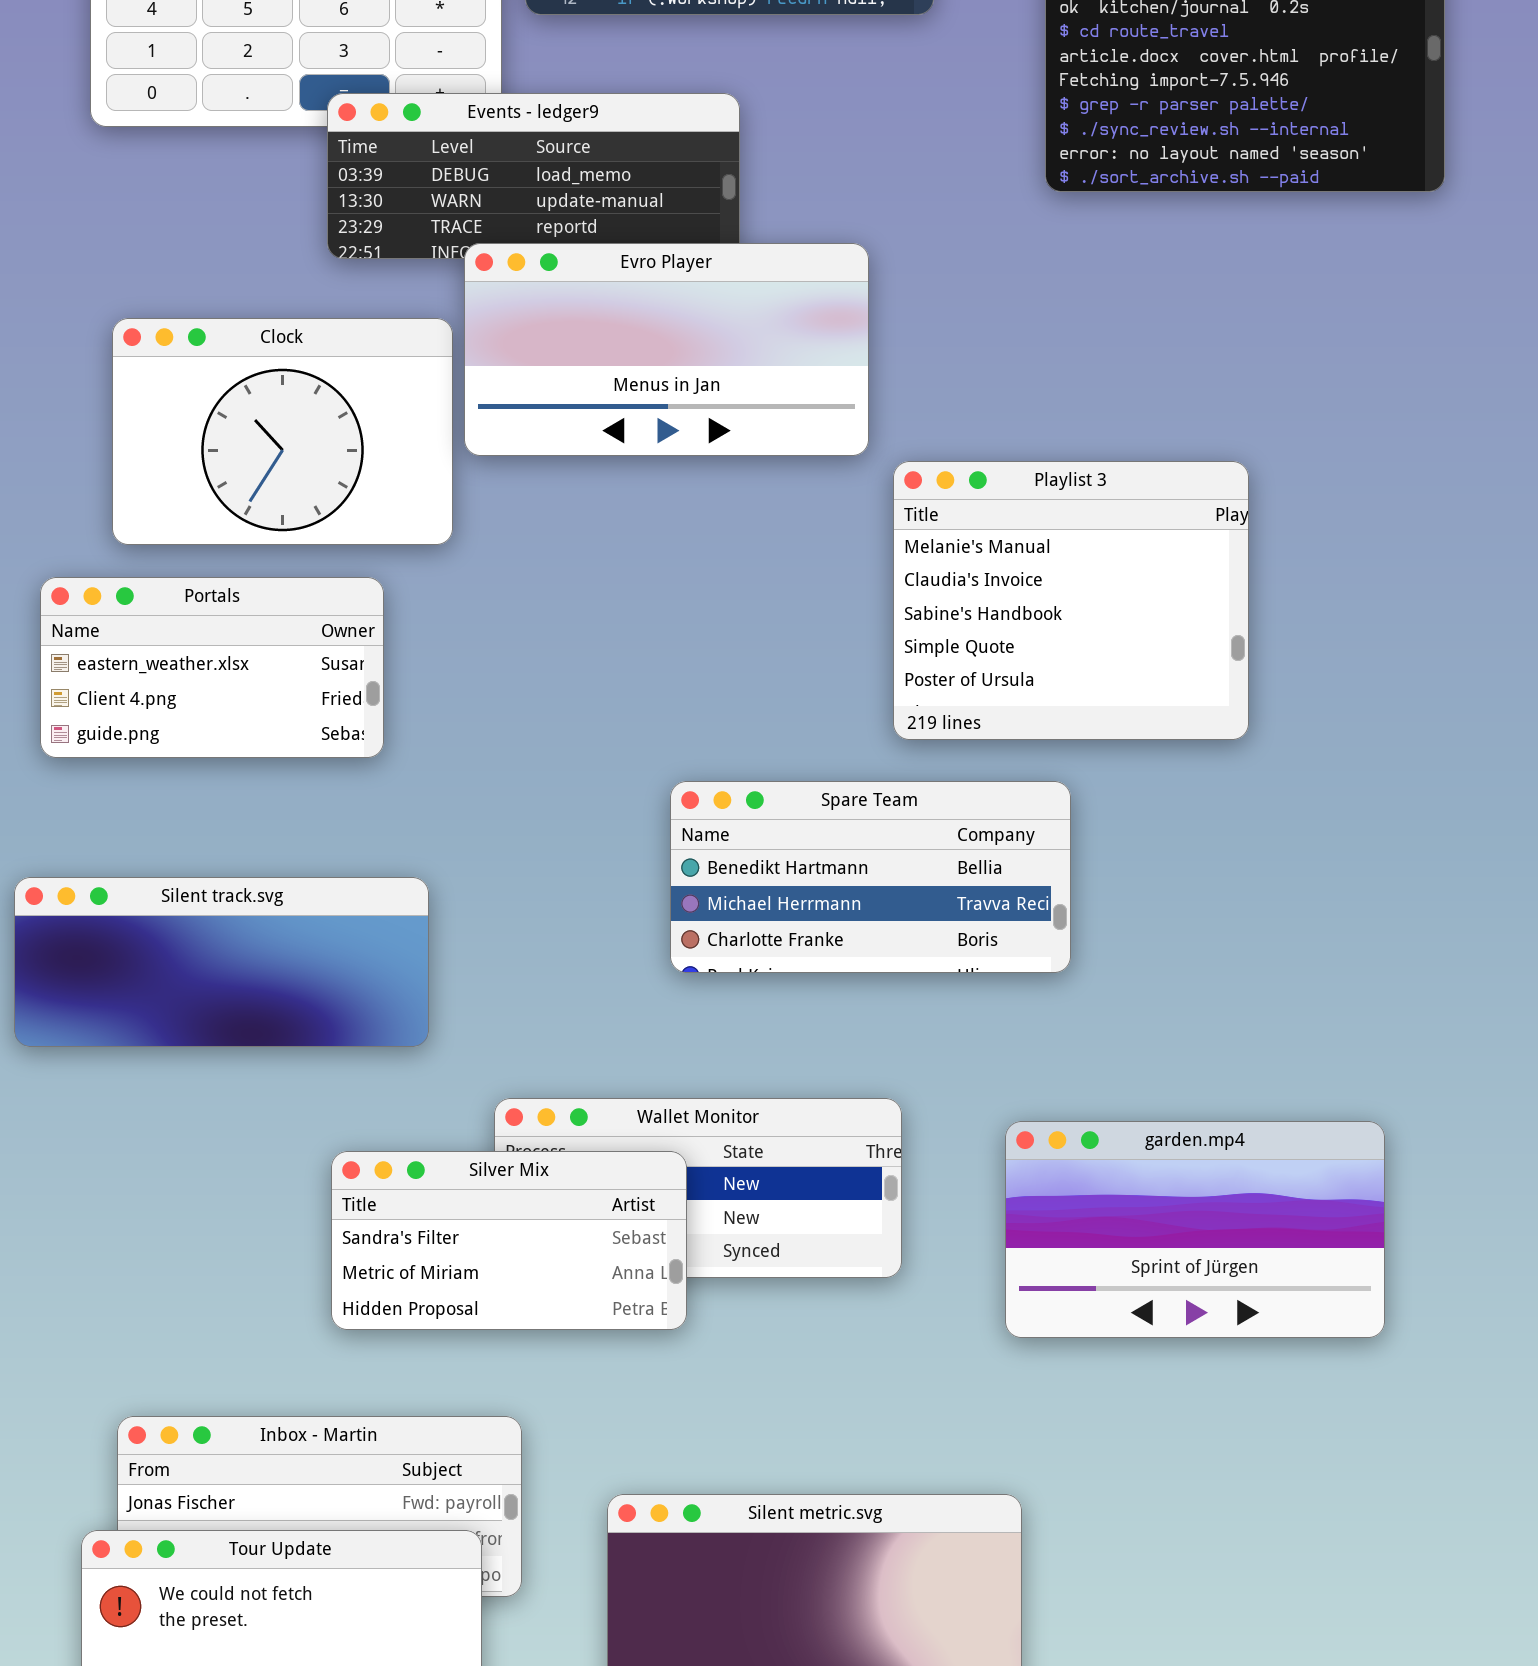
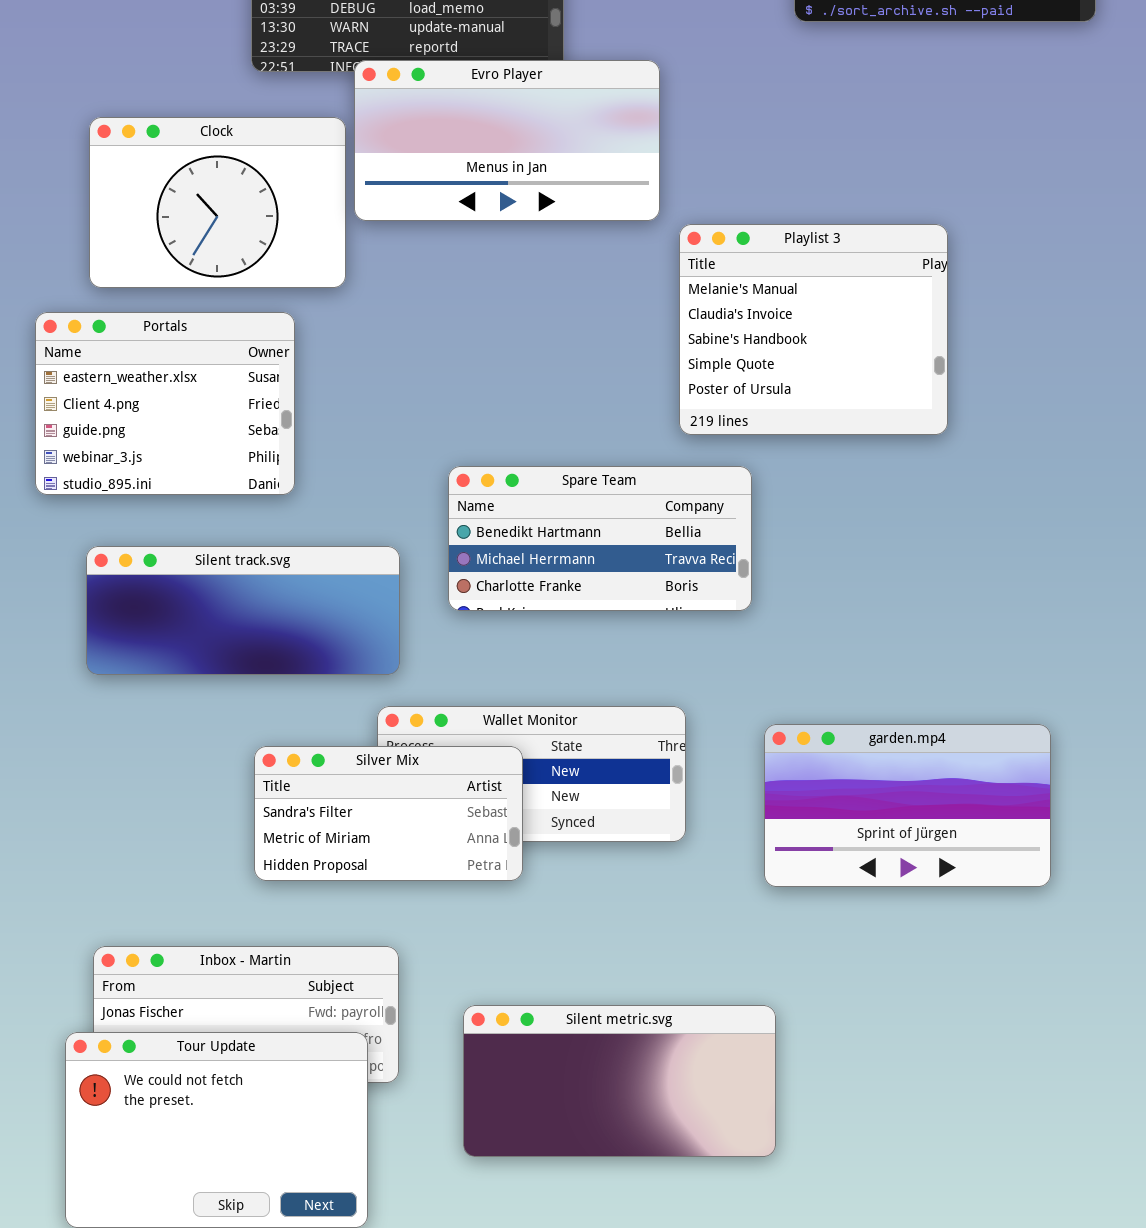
Portals: [40,577,384,758] -> [35,312,295,495], resized
Spare Team: [670,781,1071,973] -> [448,466,752,611], moved
Silent track.svg: [14,877,429,1047] -> [86,546,400,675], moved

